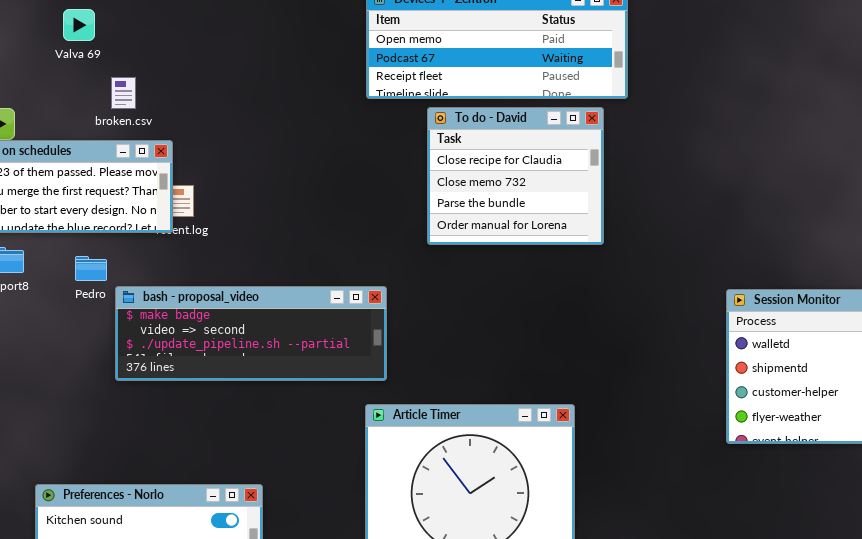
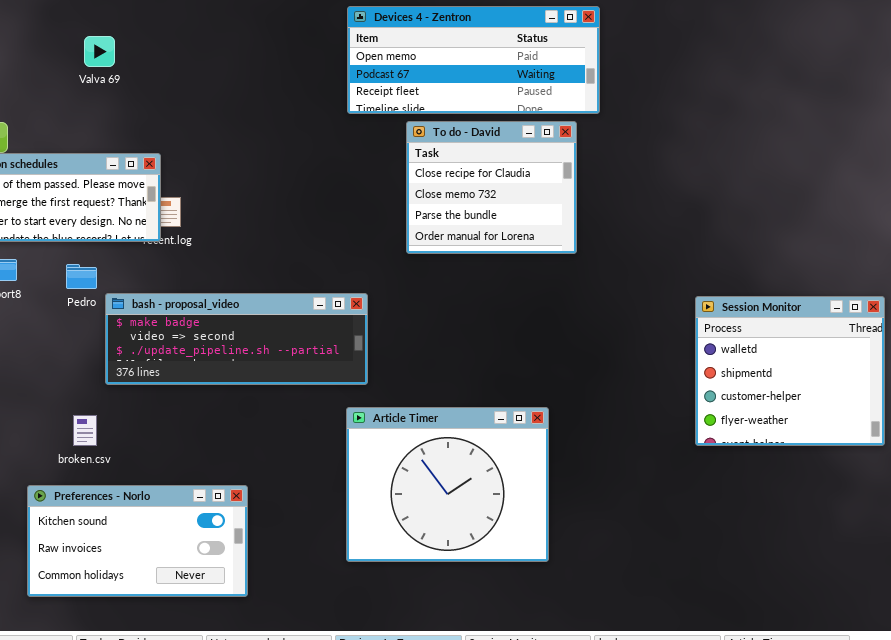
Valva 69: [63,9,95,41] -> [84,36,115,67], moved
broken.csv: [111,77,136,109] -> [73,415,97,446], moved

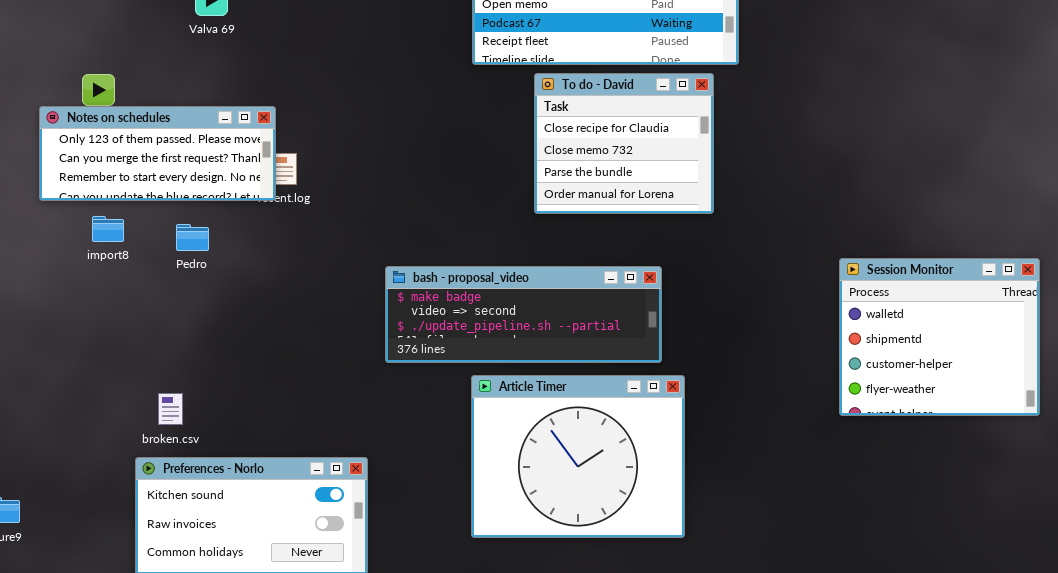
bash - proposal_video: [105,293,368,385] -> [385,266,662,363], moved
broken.csv: [73,415,97,446] -> [158,393,183,425], moved

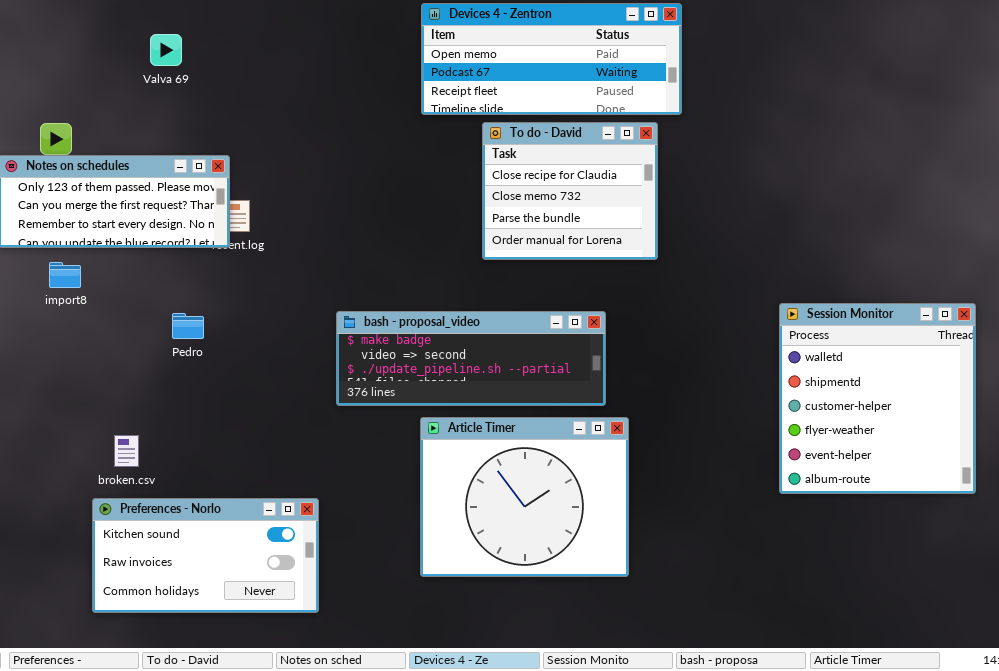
Pedro: [176,224,209,251] -> [172,313,204,339], moved
Session Monitor: [839,258,1040,416] -> [779,303,976,494], resized

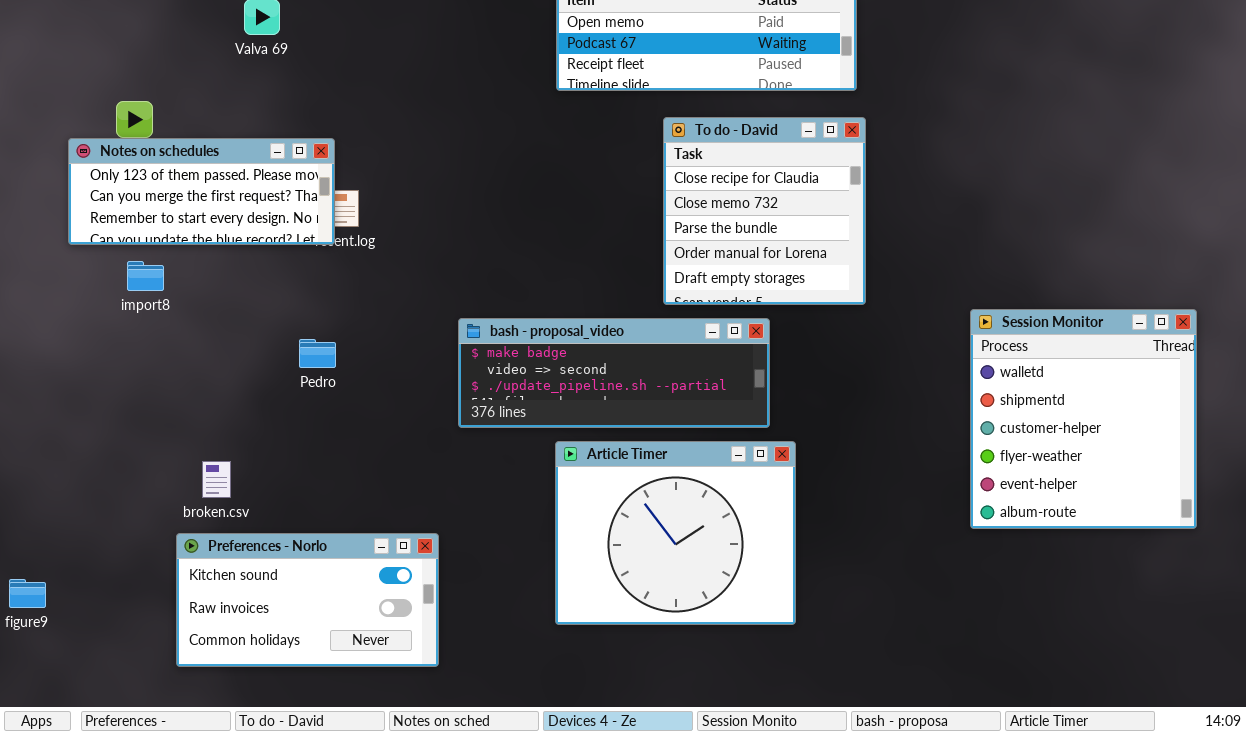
To do - David: [482,122,658,260] -> [663,117,866,305], moved, resized
Pedro: [172,313,204,339] -> [299,339,336,368], moved

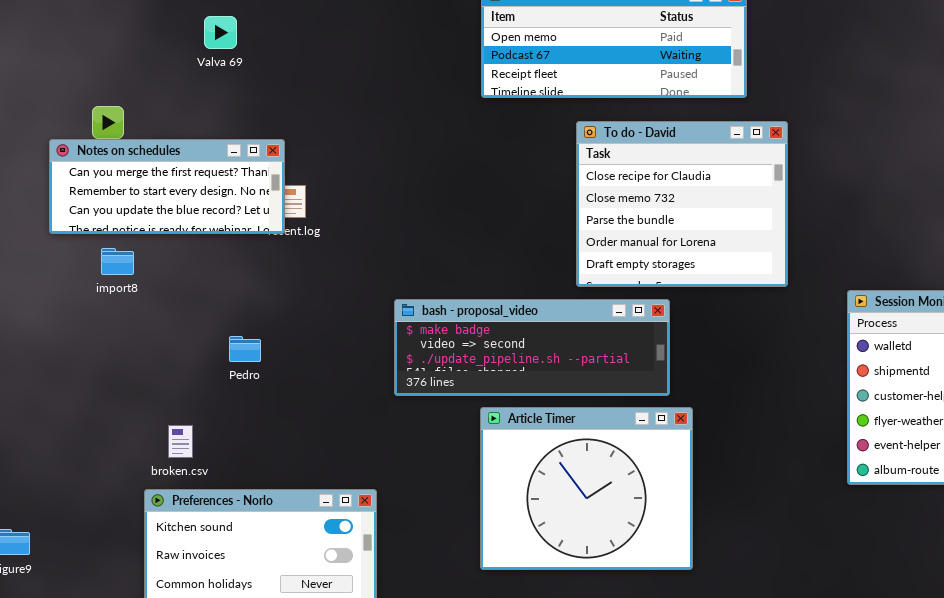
To do - David: [663,117,866,305] -> [576,121,788,287], resized
Notes on schedules: [68,138,335,245] -> [49,139,285,234], scrolled down 1 row
Pedro: [299,339,336,368] -> [229,336,261,362], moved

